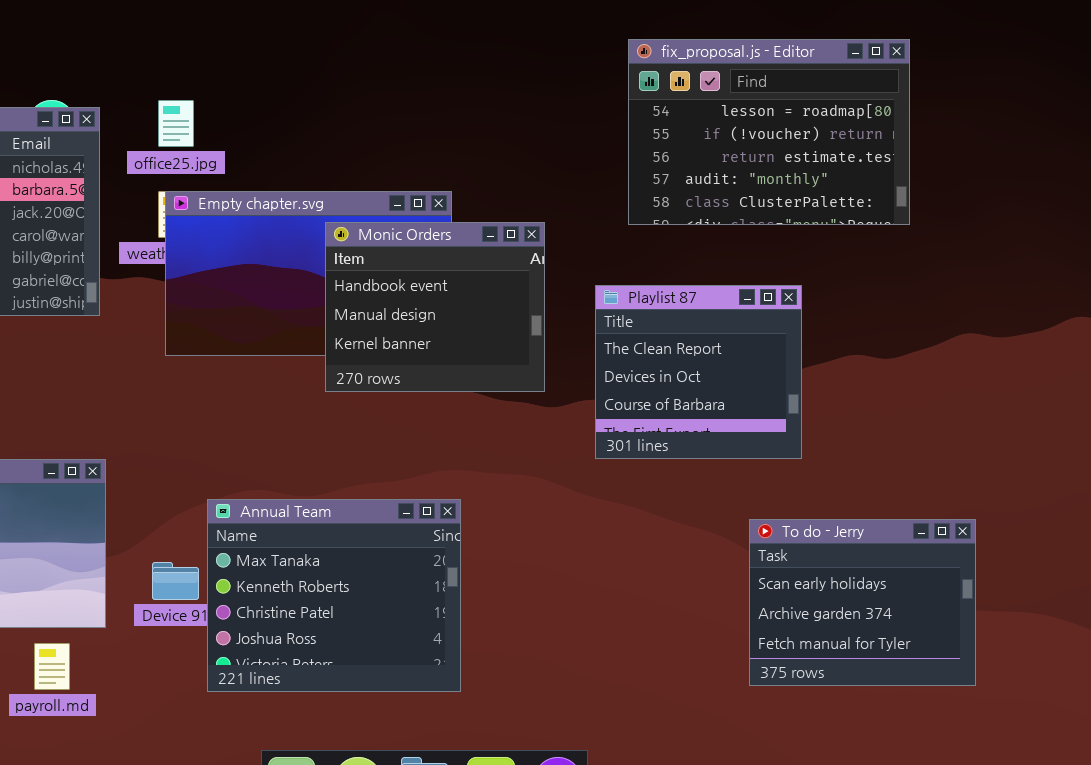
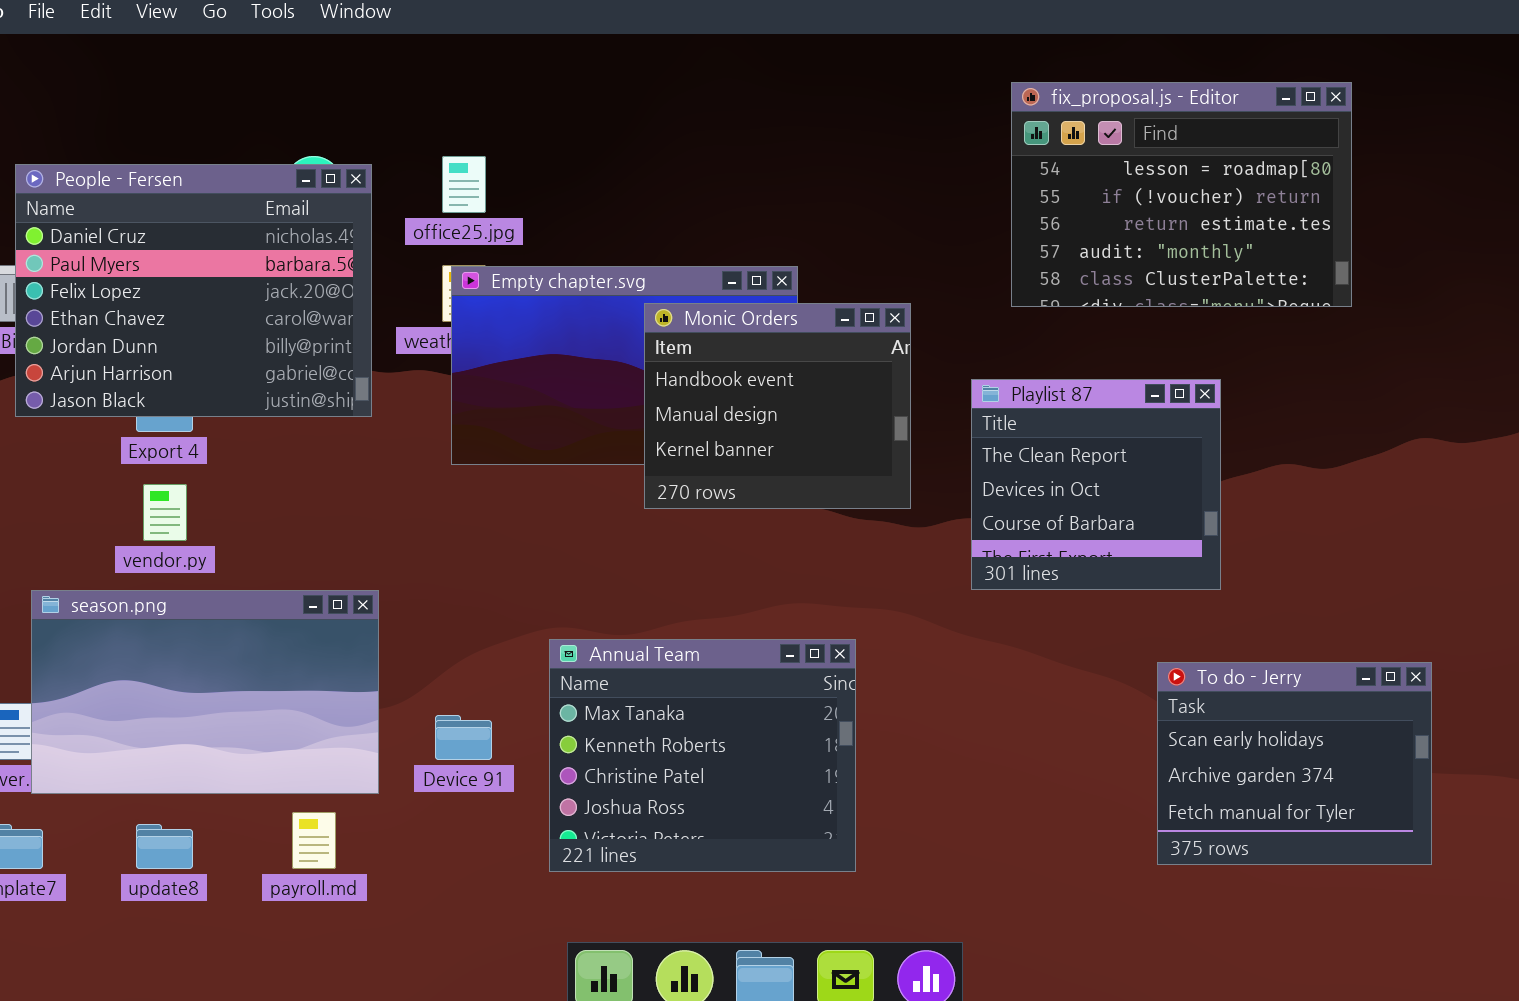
Annual Team: [207,499,461,692] -> [549,639,856,872], moved

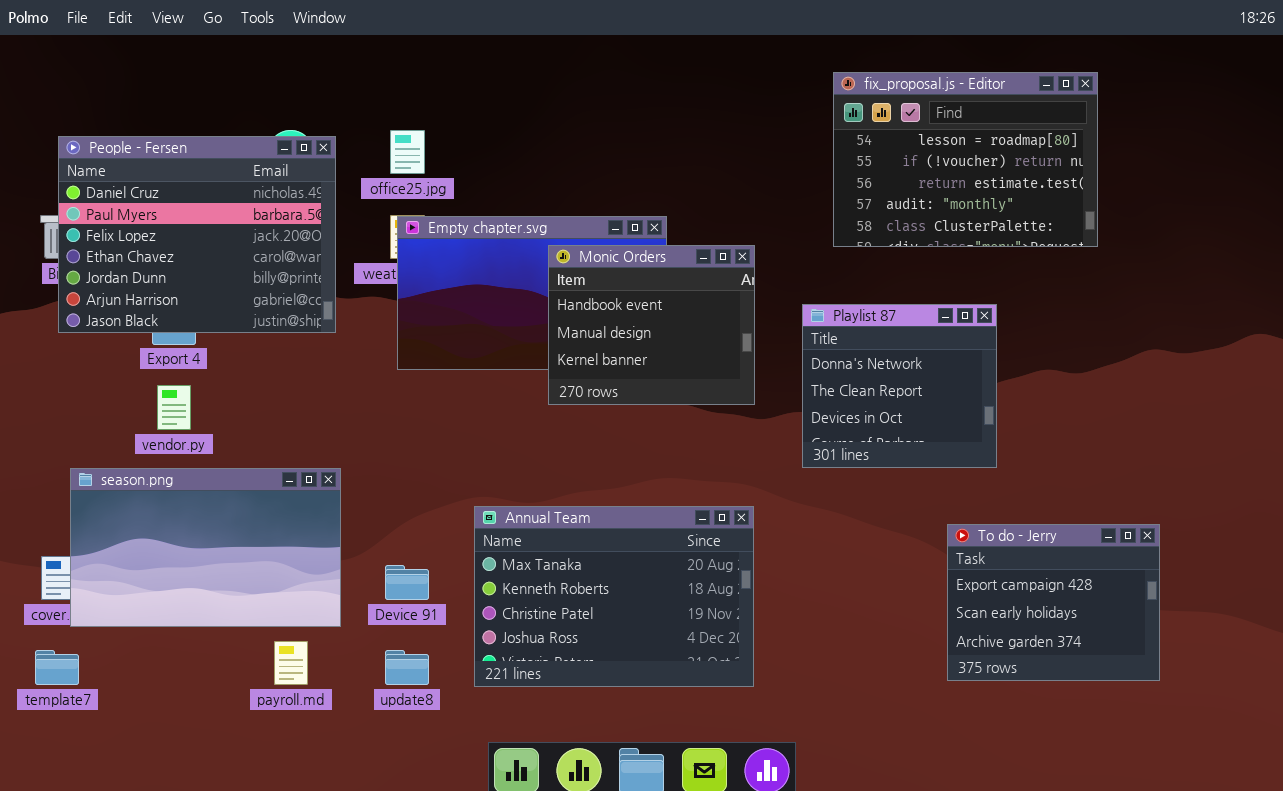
Playlist 87: [971,379,1221,590] -> [802,304,997,468], scrolled up 1 row
Annual Team: [549,639,856,872] -> [474,506,754,687], resized
To do - Jerry: [1157,662,1432,865] -> [947,524,1160,681], scrolled up 1 row
update8: [136,824,193,869] -> [385,650,429,685], moved

